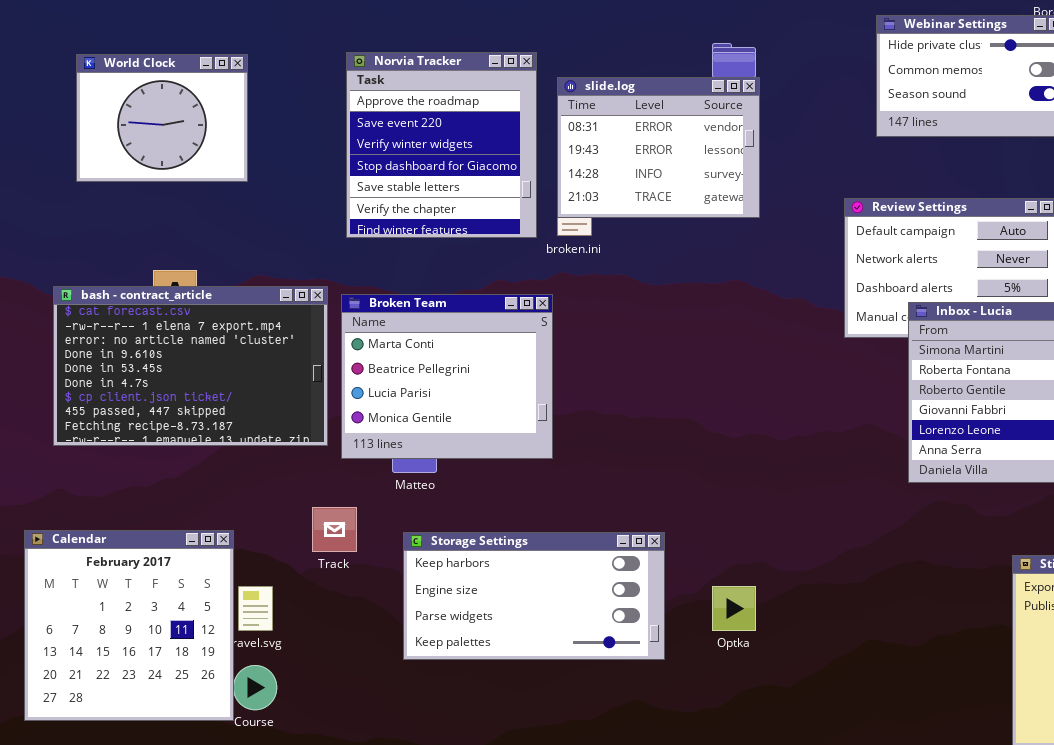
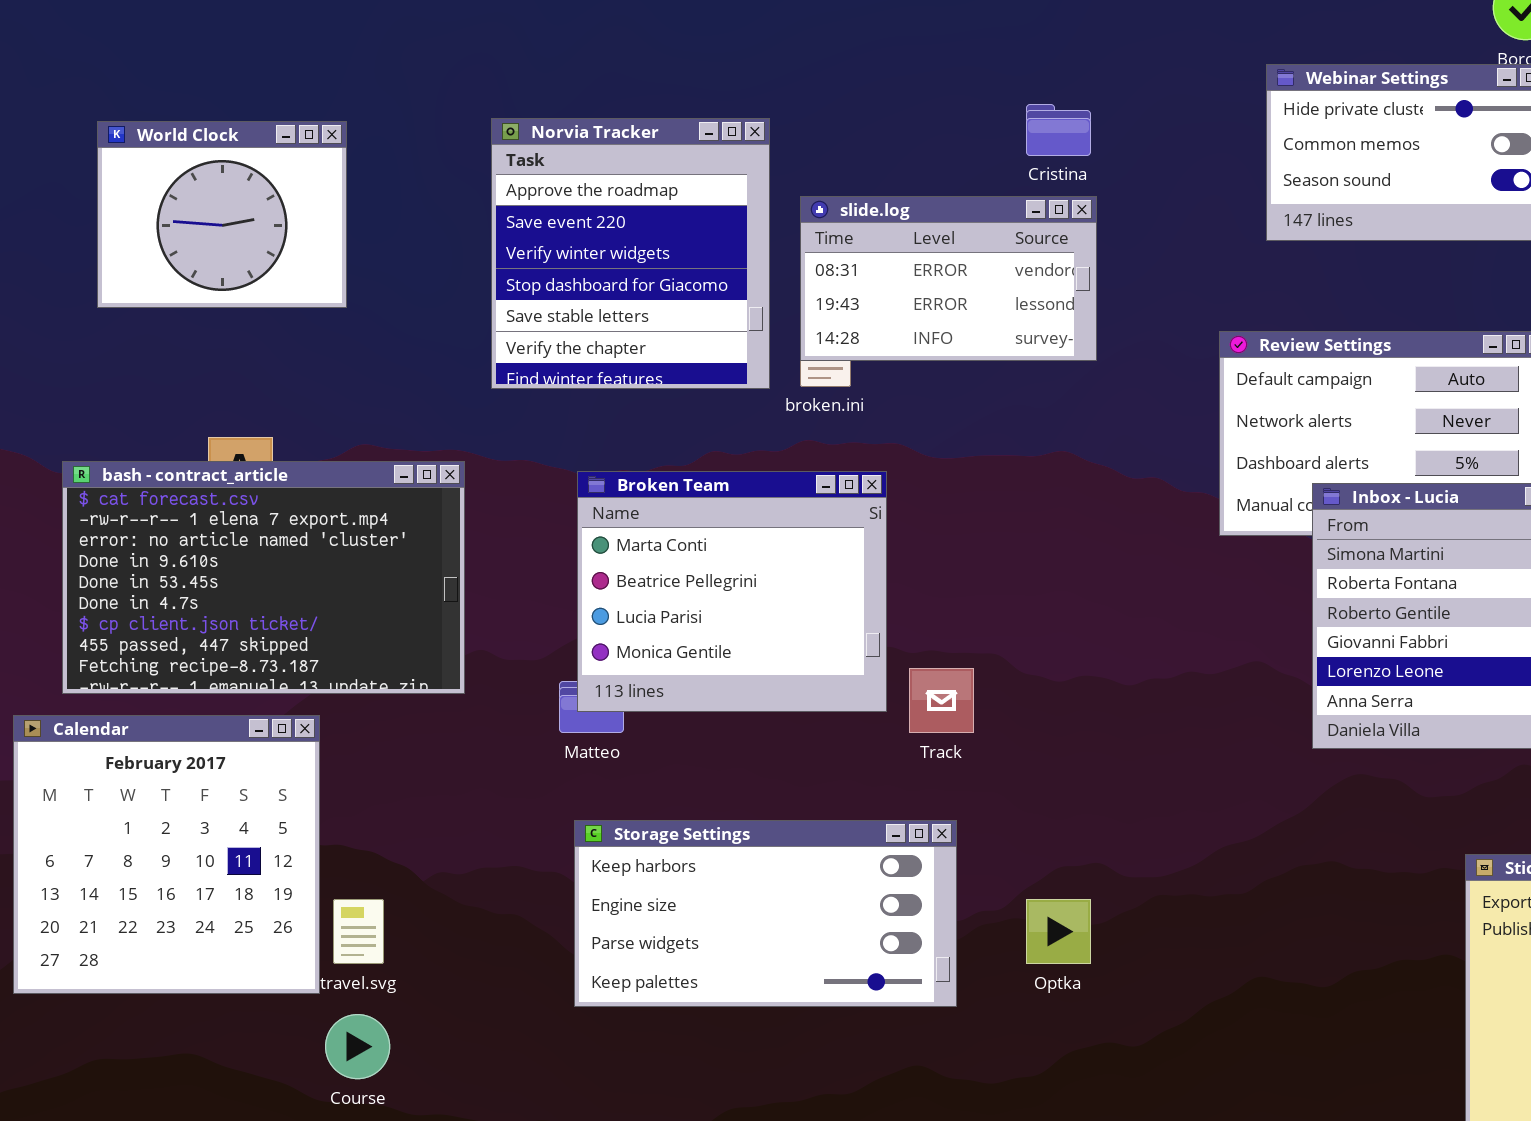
slide.log: [557,77,760,218] -> [800,196,1097,361], resized
Broken Team: [341,294,553,459] -> [577,471,887,712], moved
Track: [312,507,357,552] -> [909,668,974,733], moved
Calendar: [24,530,234,721] -> [13,715,320,994], moved

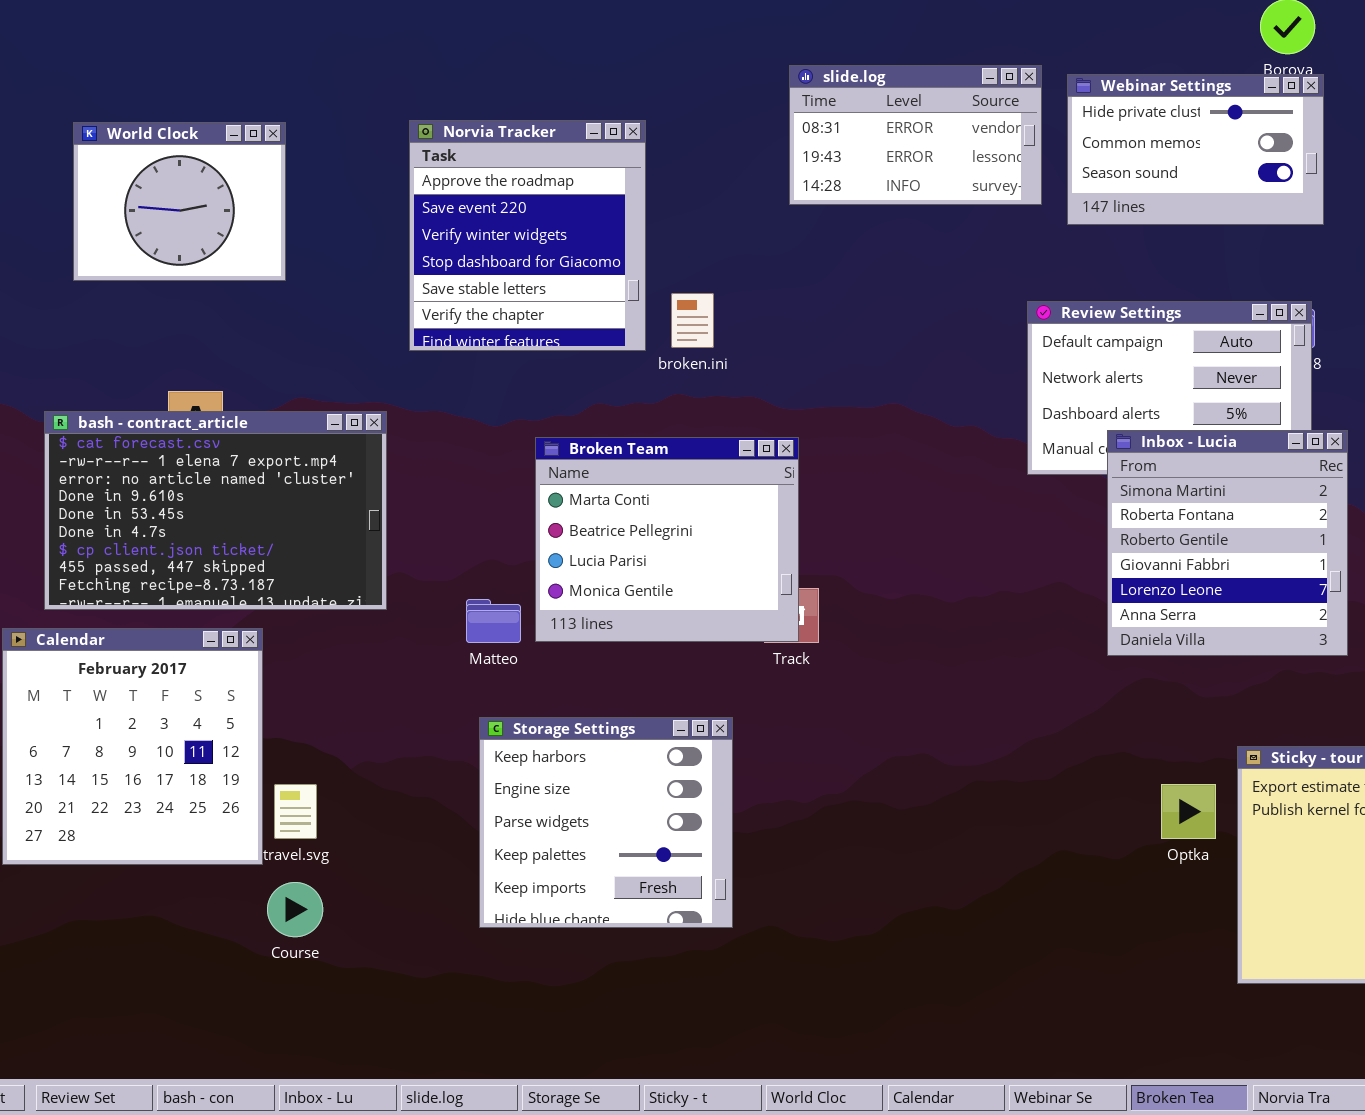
slide.log: [800,196,1097,361] -> [789,65,1042,205], moved
Broken Team: [577,471,887,712] -> [535,437,799,642], moved
Storage Settings: [574,820,957,1007] -> [479,717,733,928], resized
Optka: [1026,899,1091,964] -> [1161,784,1216,839], moved

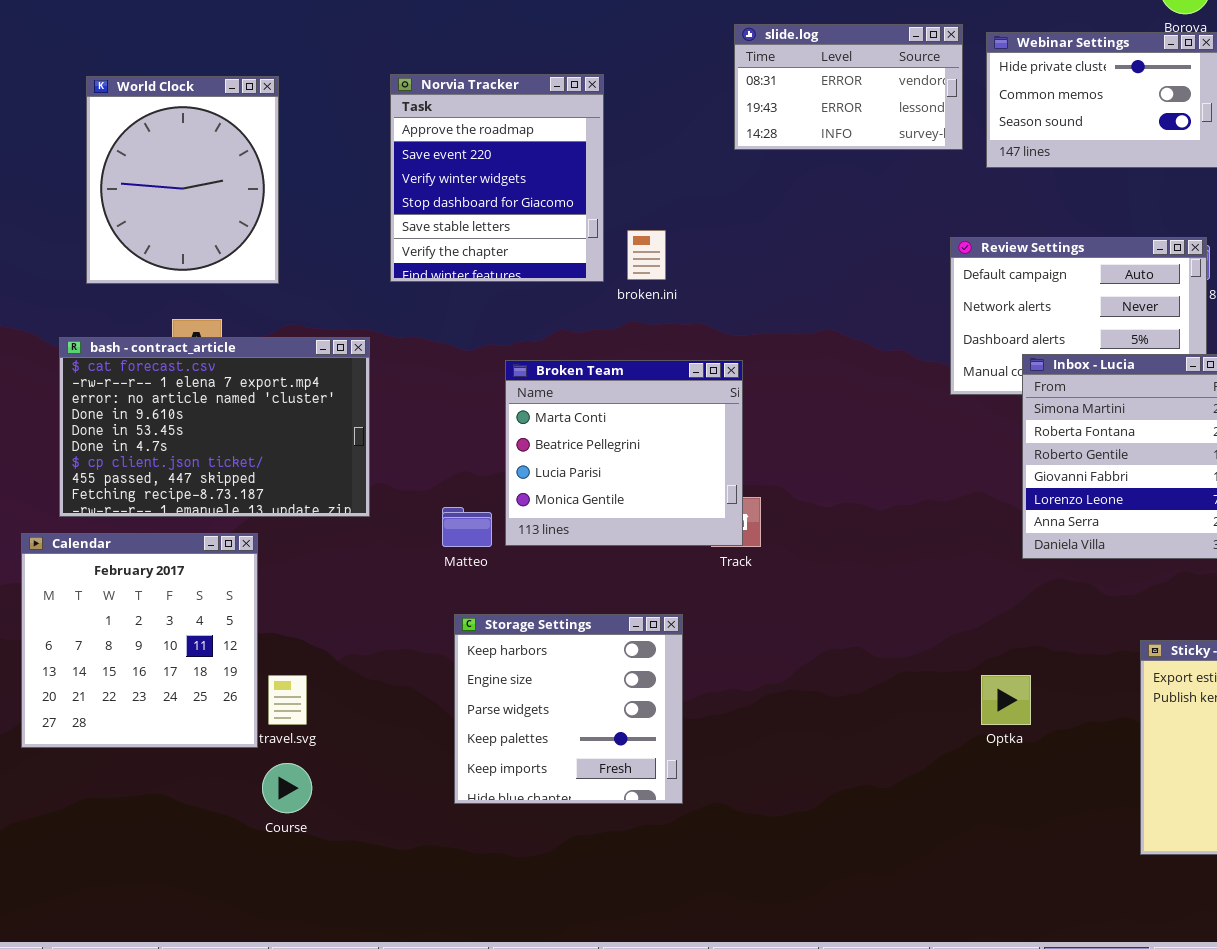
World Clock: [73,122,286,281] -> [86,76,279,284], resized
Optka: [1161,784,1216,839] -> [981,675,1031,725], moved

